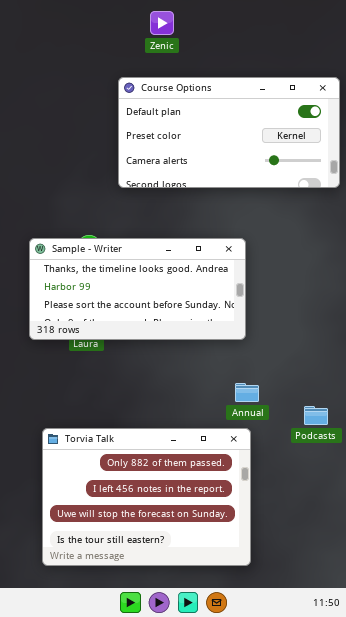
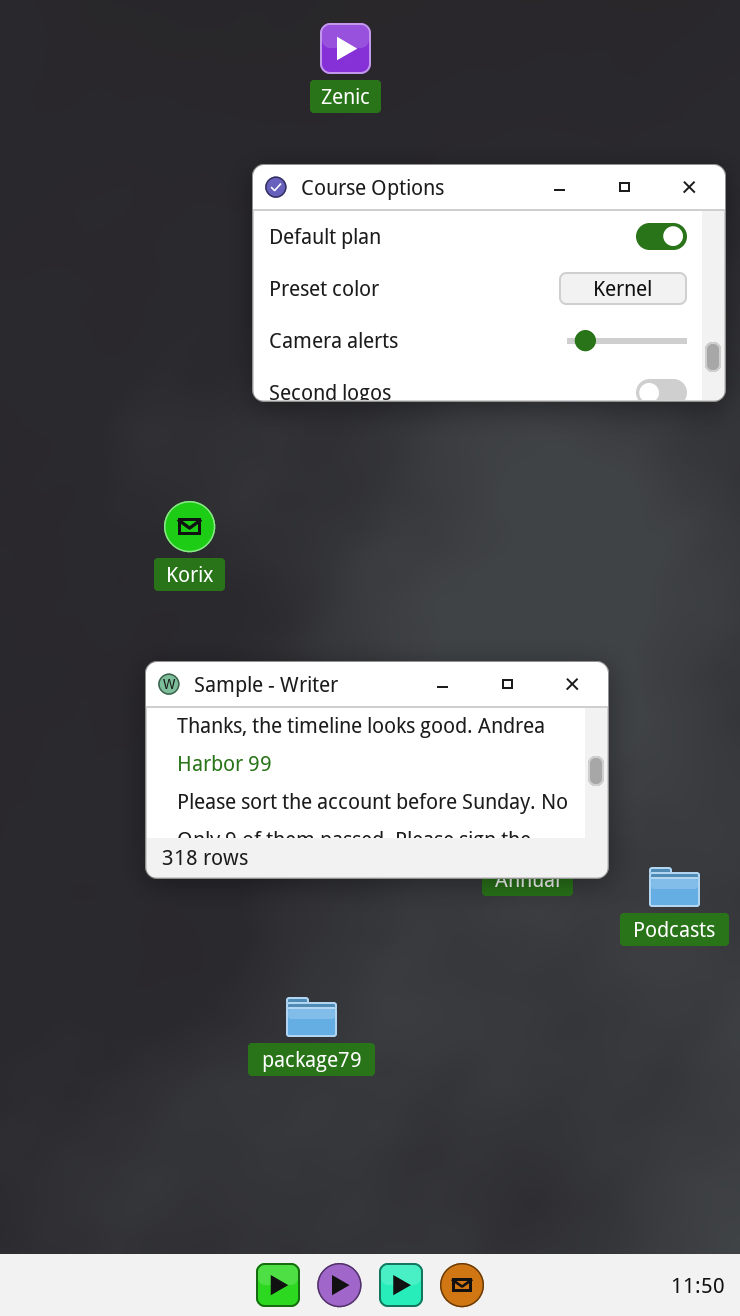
Sample - Writer: [29,238,246,340] -> [145,661,609,879], moved
Torvia Talk: [42,428,251,566] -> none, closed

